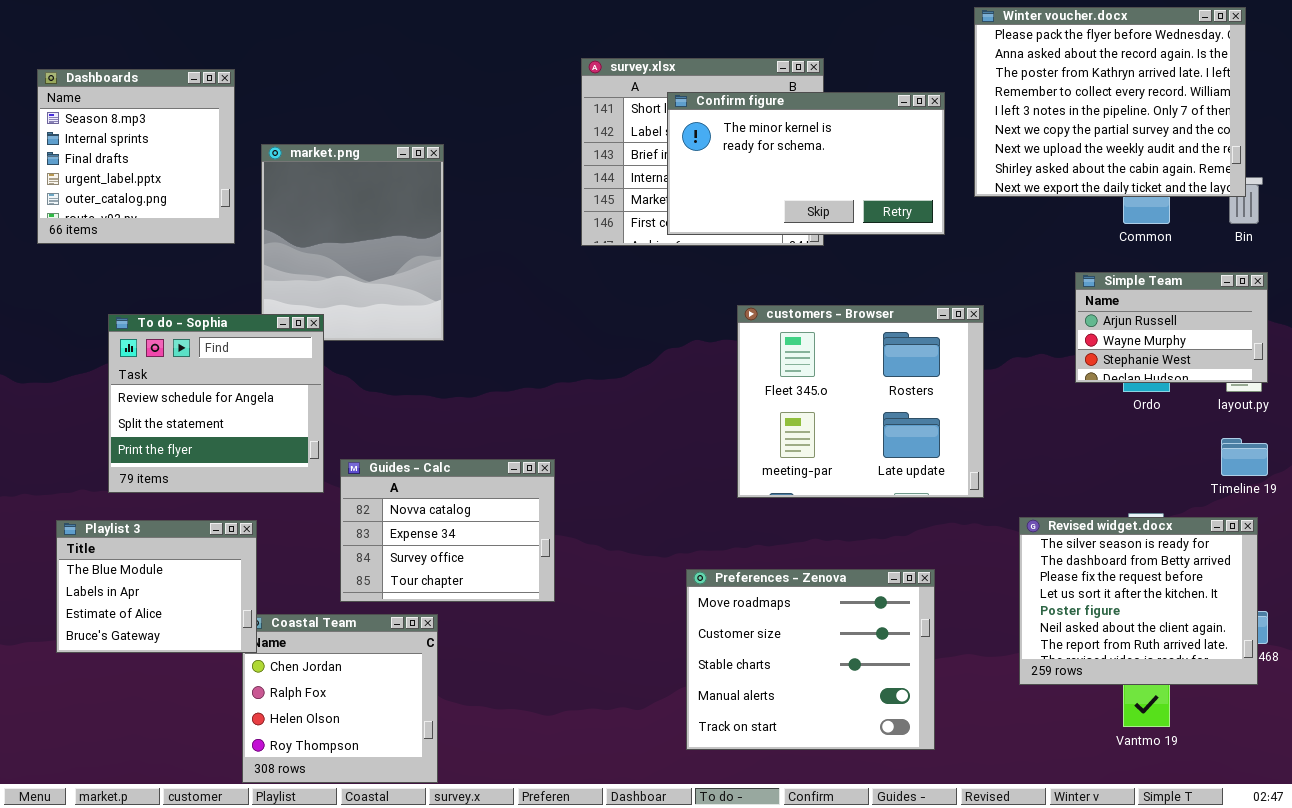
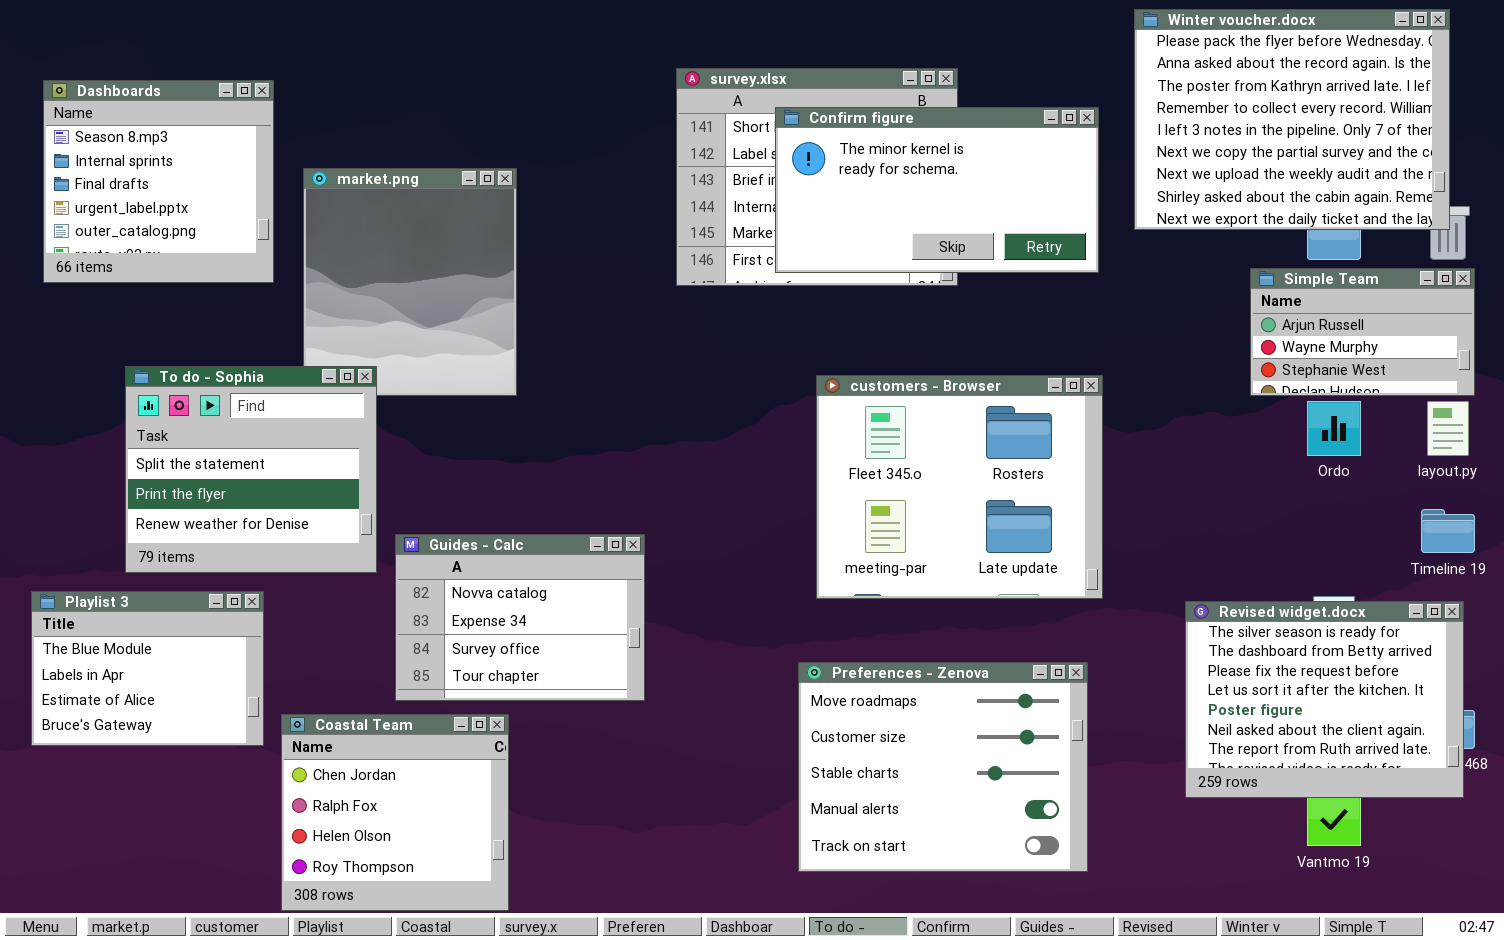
Simple Team: [1075,272,1268,383] -> [1250,268,1475,396], moved
customers - Browser: [737,305,984,498] -> [816,375,1103,599], moved
To do - Sophia: [108,314,324,493] -> [125,366,377,573], scrolled down 1 row
Playlist 3: [56,520,257,653] -> [31,591,264,746], moved

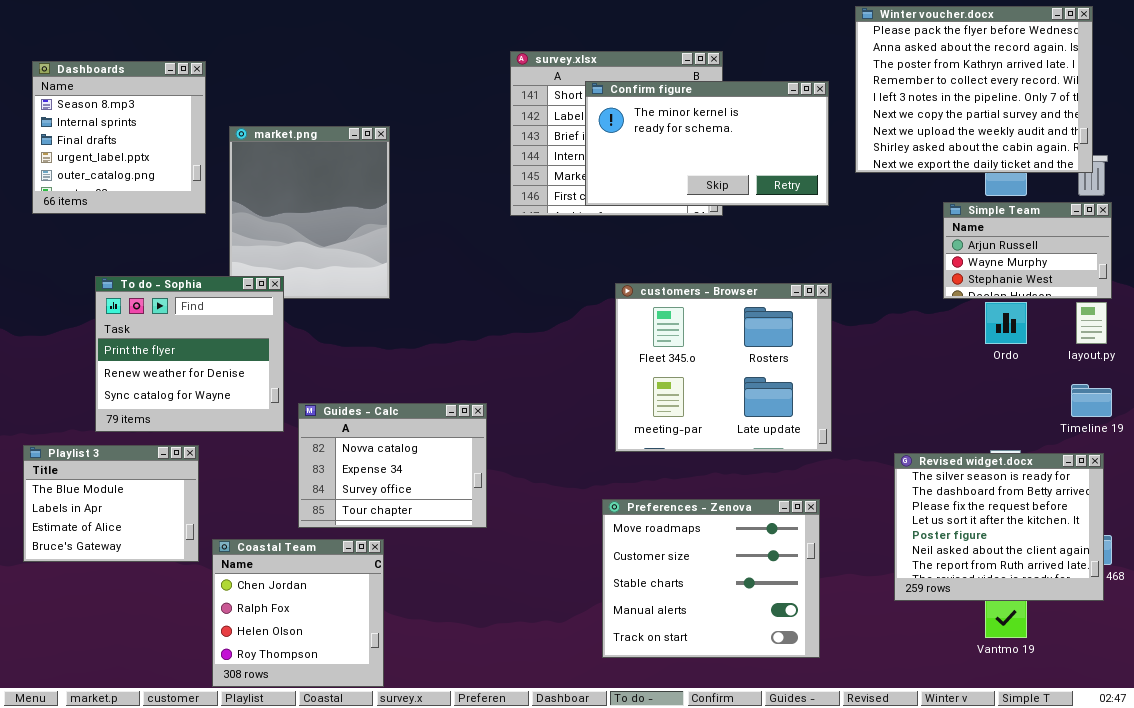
To do - Sophia: [125,366,377,573] -> [95,276,284,432], scrolled down 1 row

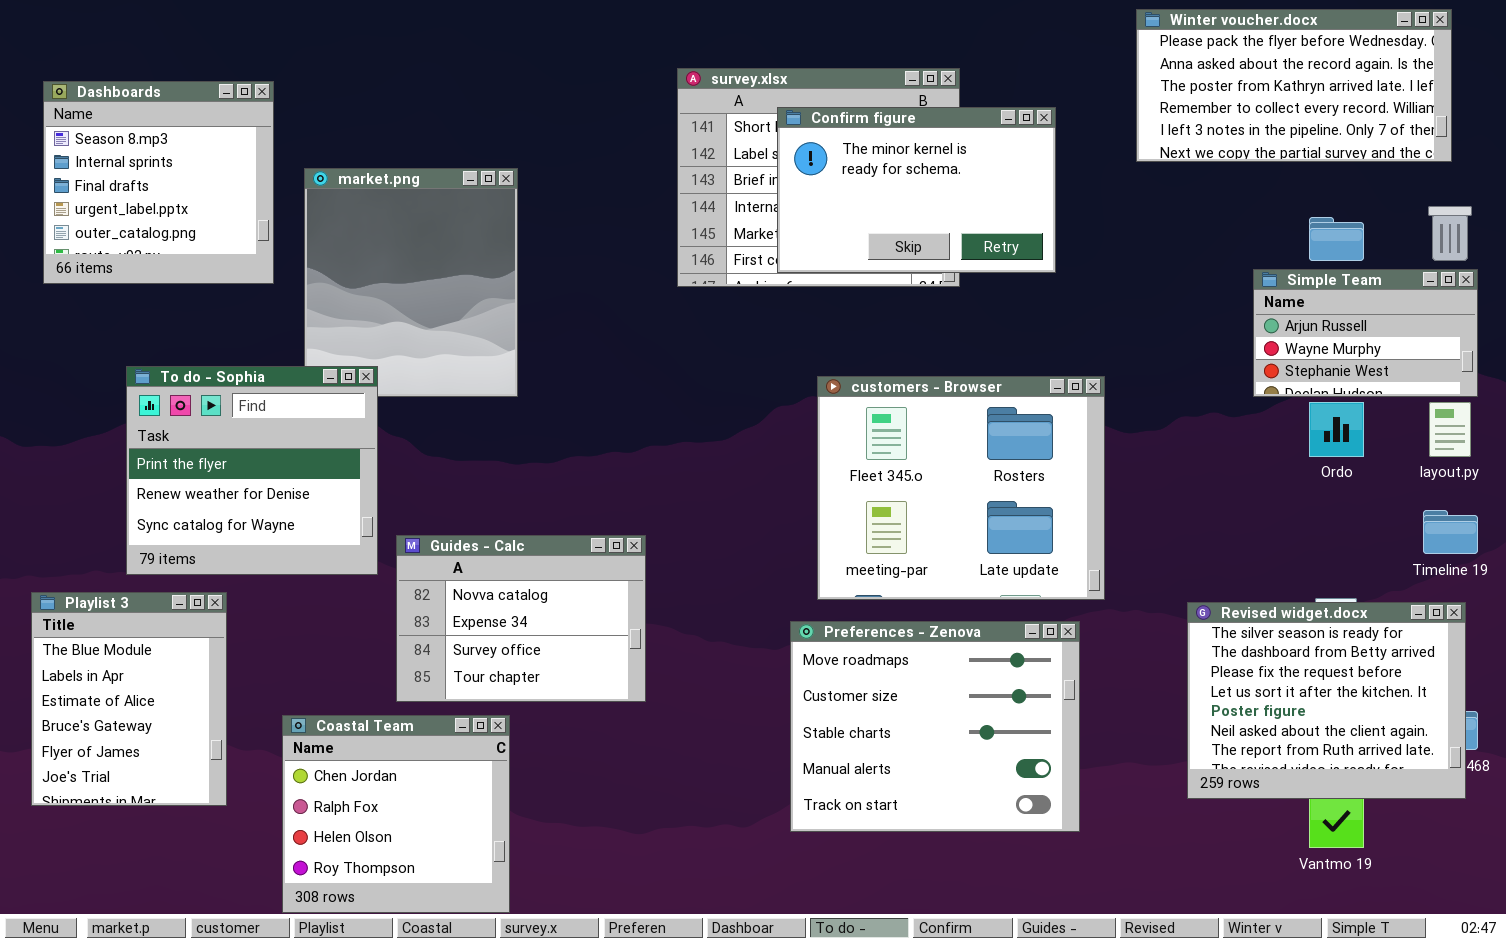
Winter voucher.docx: [855,6,1093,173] -> [1136,9,1452,162], resized
Confirm figure: [585,81,829,206] -> [777,107,1056,273], resized
Playlist 3: [23,445,199,562] -> [31,592,227,806], resized
Preferences - Zenova: [602,499,820,658] -> [790,621,1080,832], moved

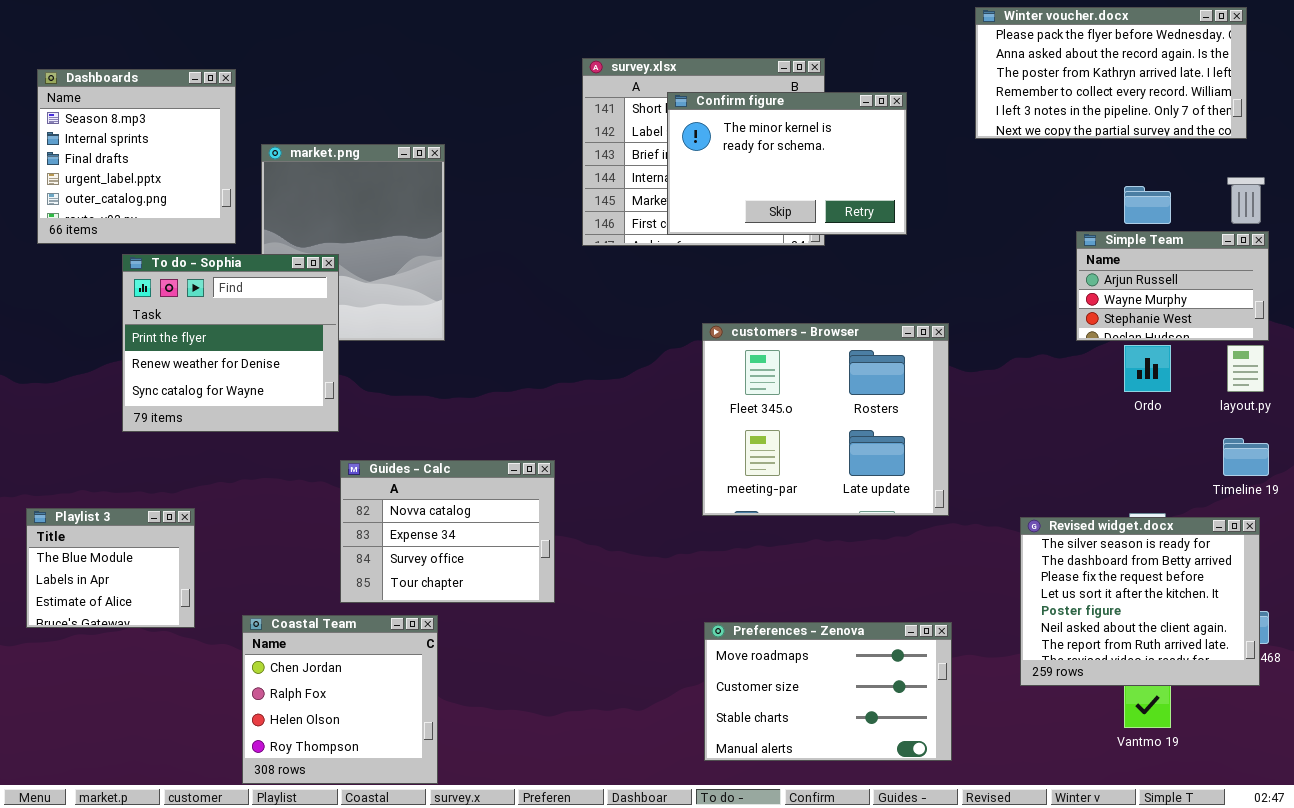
To do - Sophia: [126,366,378,575] -> [122,254,339,432], moved
Playlist 3: [31,592,227,806] -> [26,508,195,628], resized
Preferences - Zenova: [790,621,1080,832] -> [704,622,952,761], moved, resized

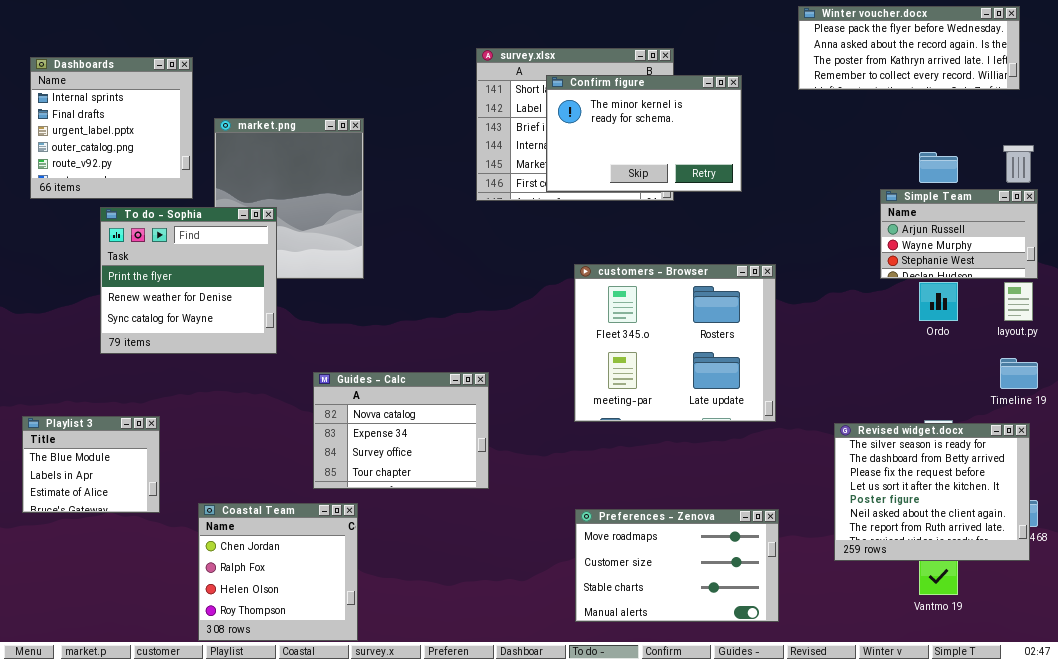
Winter voucher.docx: [975,7,1247,139] -> [798,6,1020,90], resized
Dashboards: [37,69,236,244] -> [30,57,193,199], scrolled down 1 row
Guides - Calc: [340,460,555,603] -> [313,372,489,489], moved

